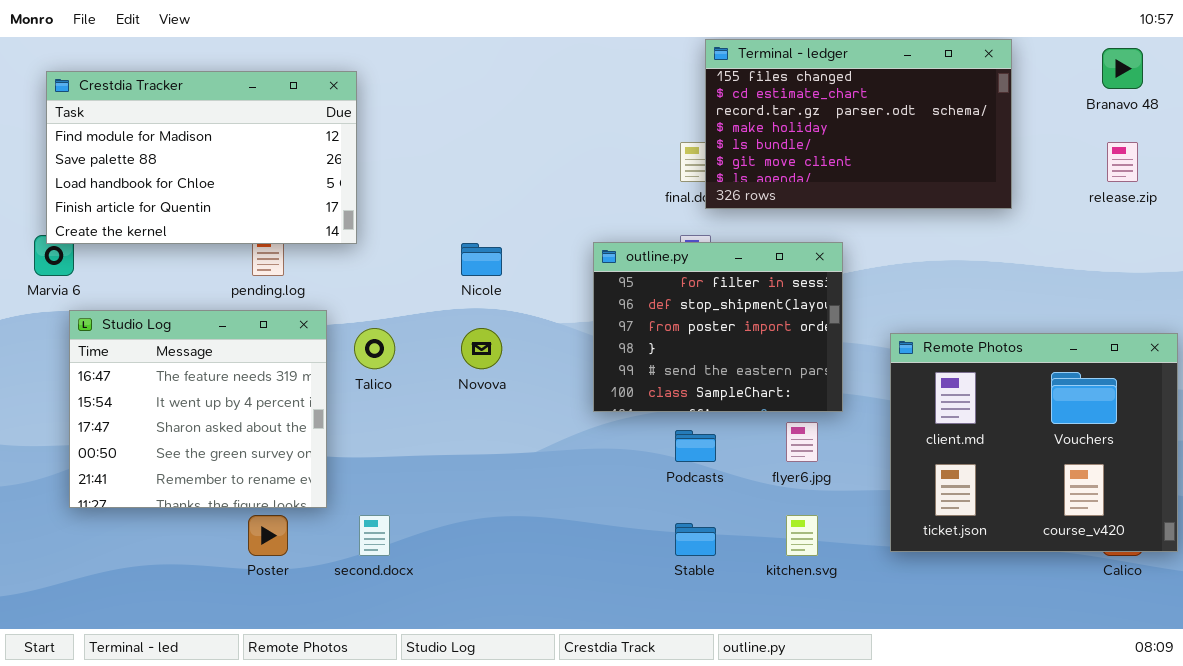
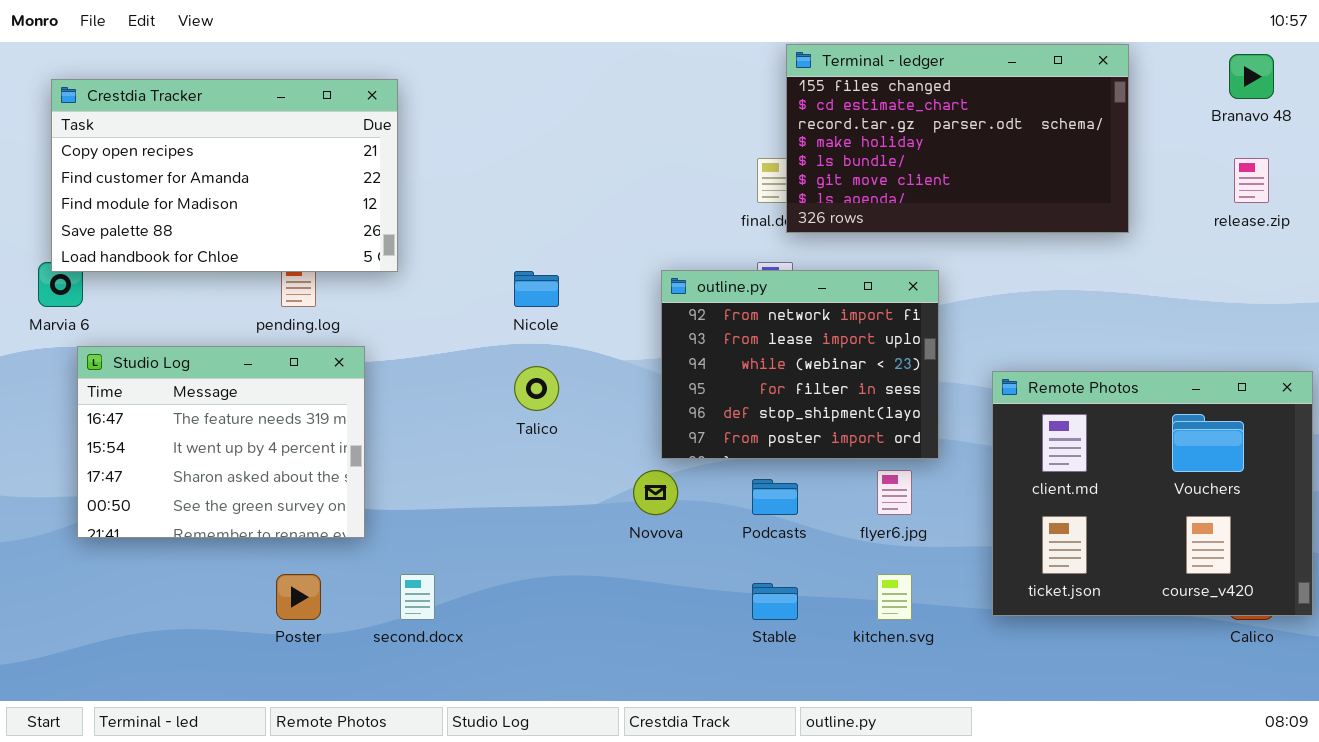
Crestdia Tracker: [46,71,357,244] -> [51,79,398,272], scrolled up 2 rows
outline.py: [593,242,843,412] -> [661,270,939,459], scrolled up 3 rows
Studio Log: [69,310,327,508] -> [77,346,365,538], resized
Talico: [354,328,395,369] -> [514,366,559,411], moved
Novova: [461,328,502,369] -> [633,470,678,515], moved

